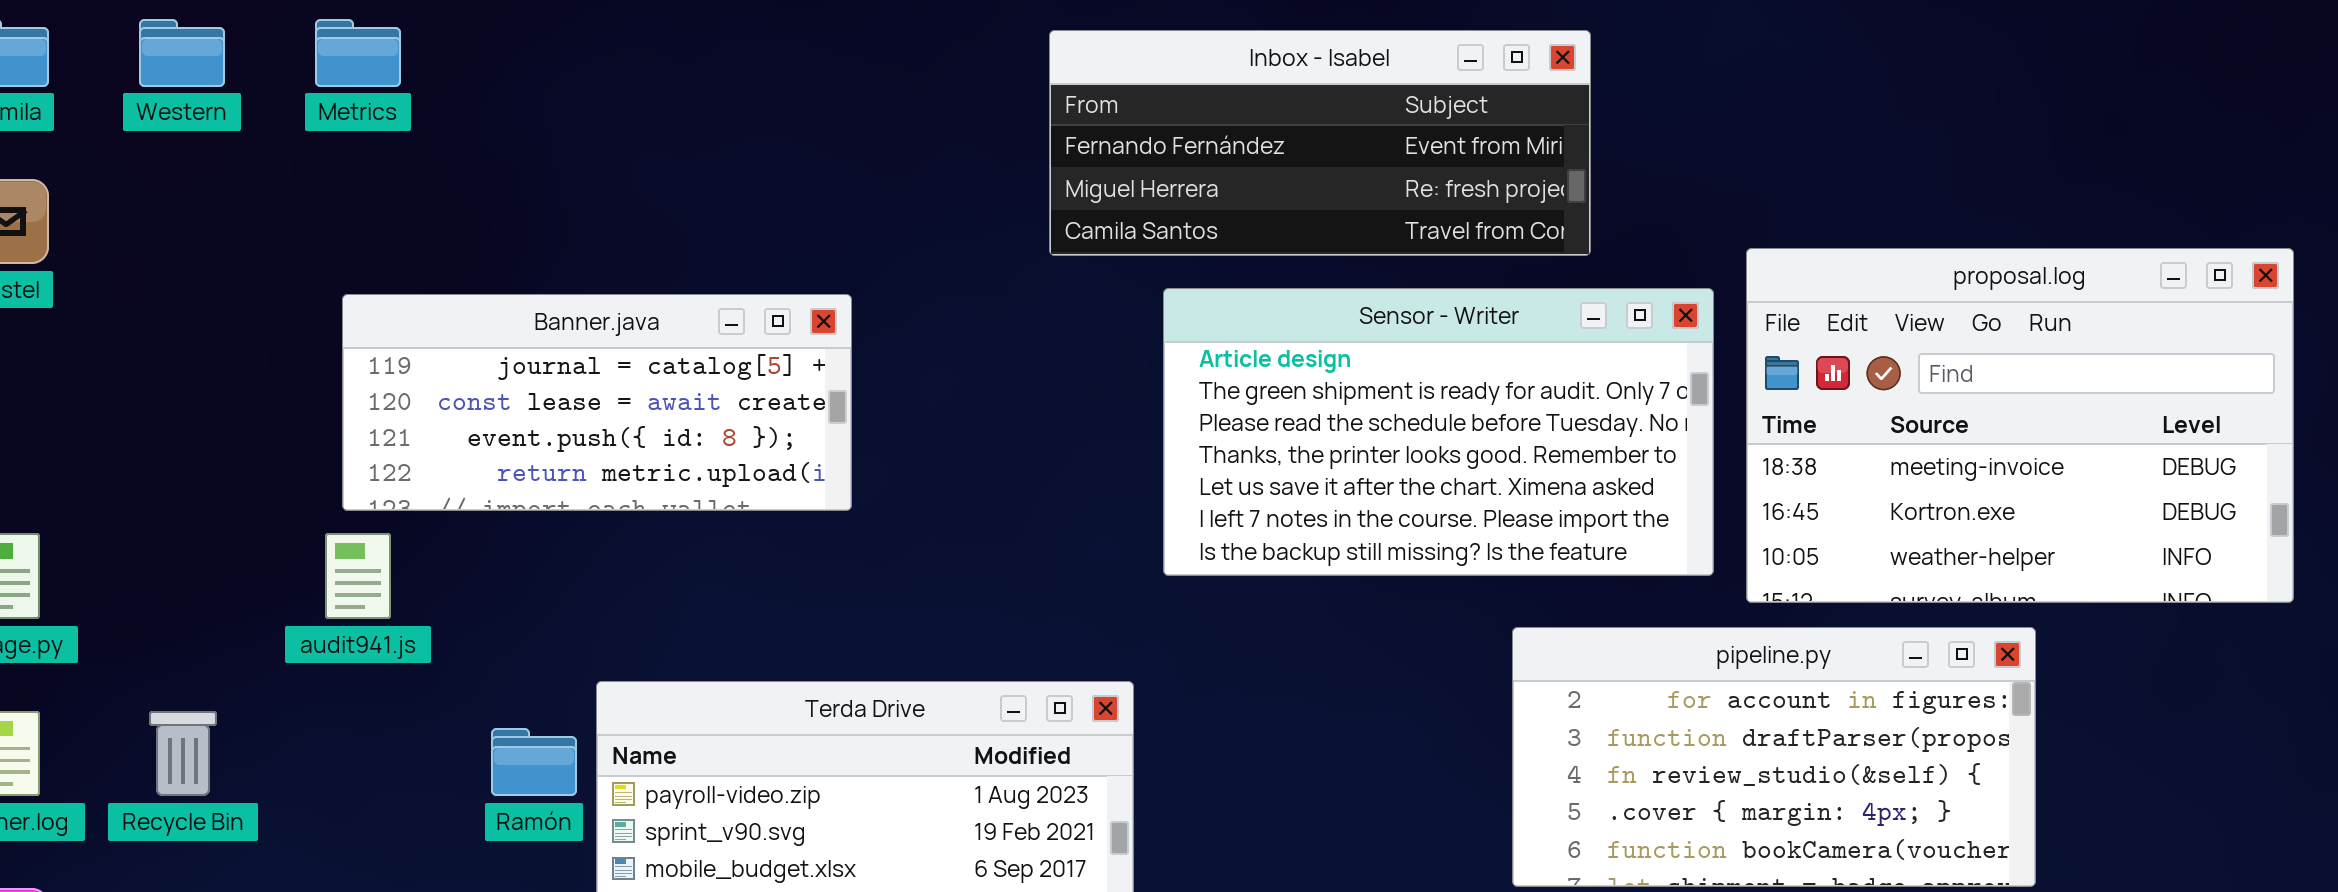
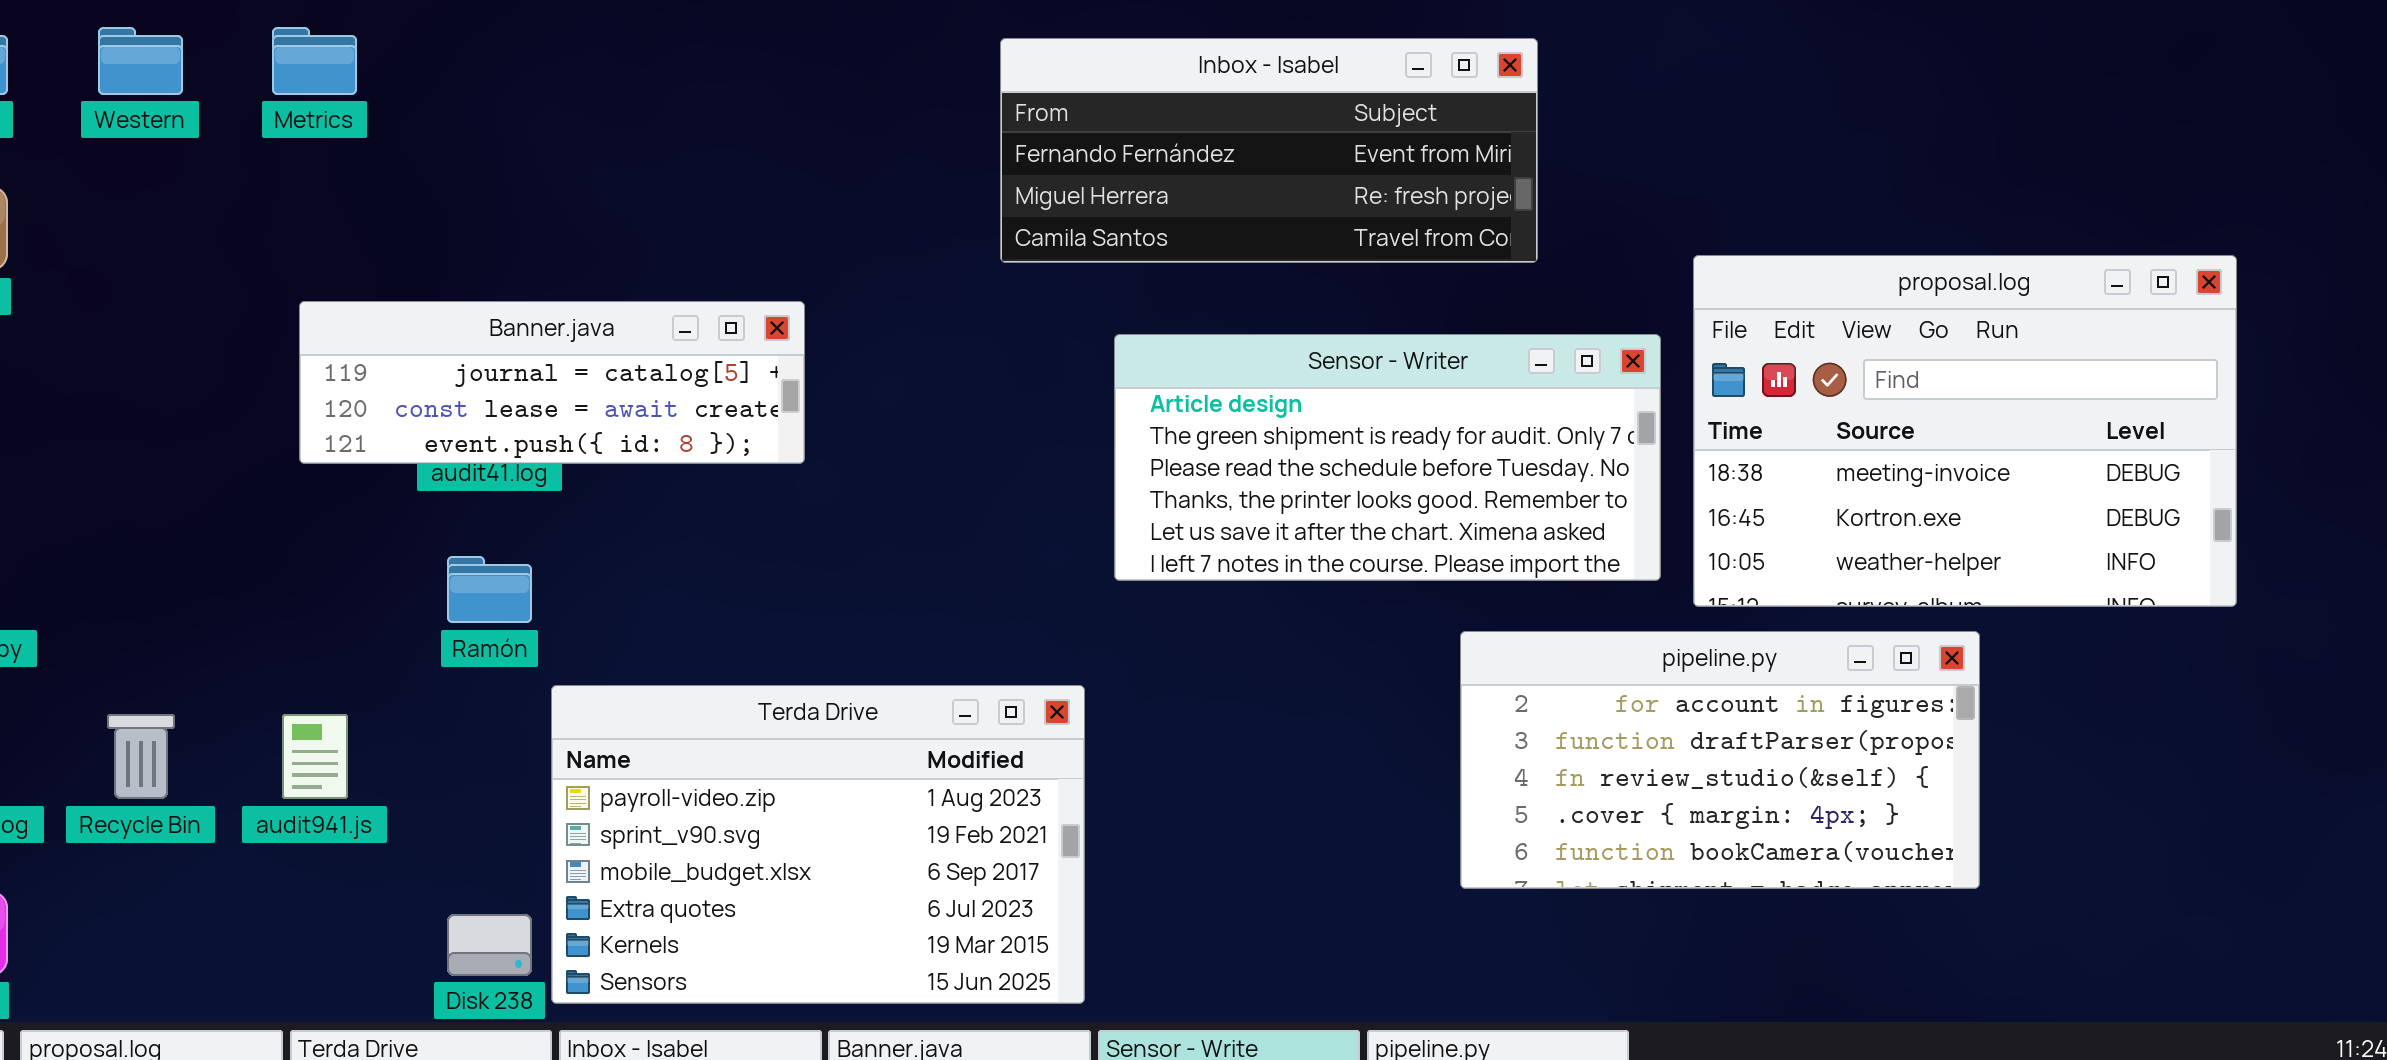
Sensor - Writer: [1163,288,1714,576] -> [1114,334,1661,581], resized
Banner.java: [342,294,852,511] -> [299,301,805,464], resized
audit941.js: [325,533,391,619] -> [282,714,348,799], moved
Ramón: [491,728,577,796] -> [447,556,532,623], moved

